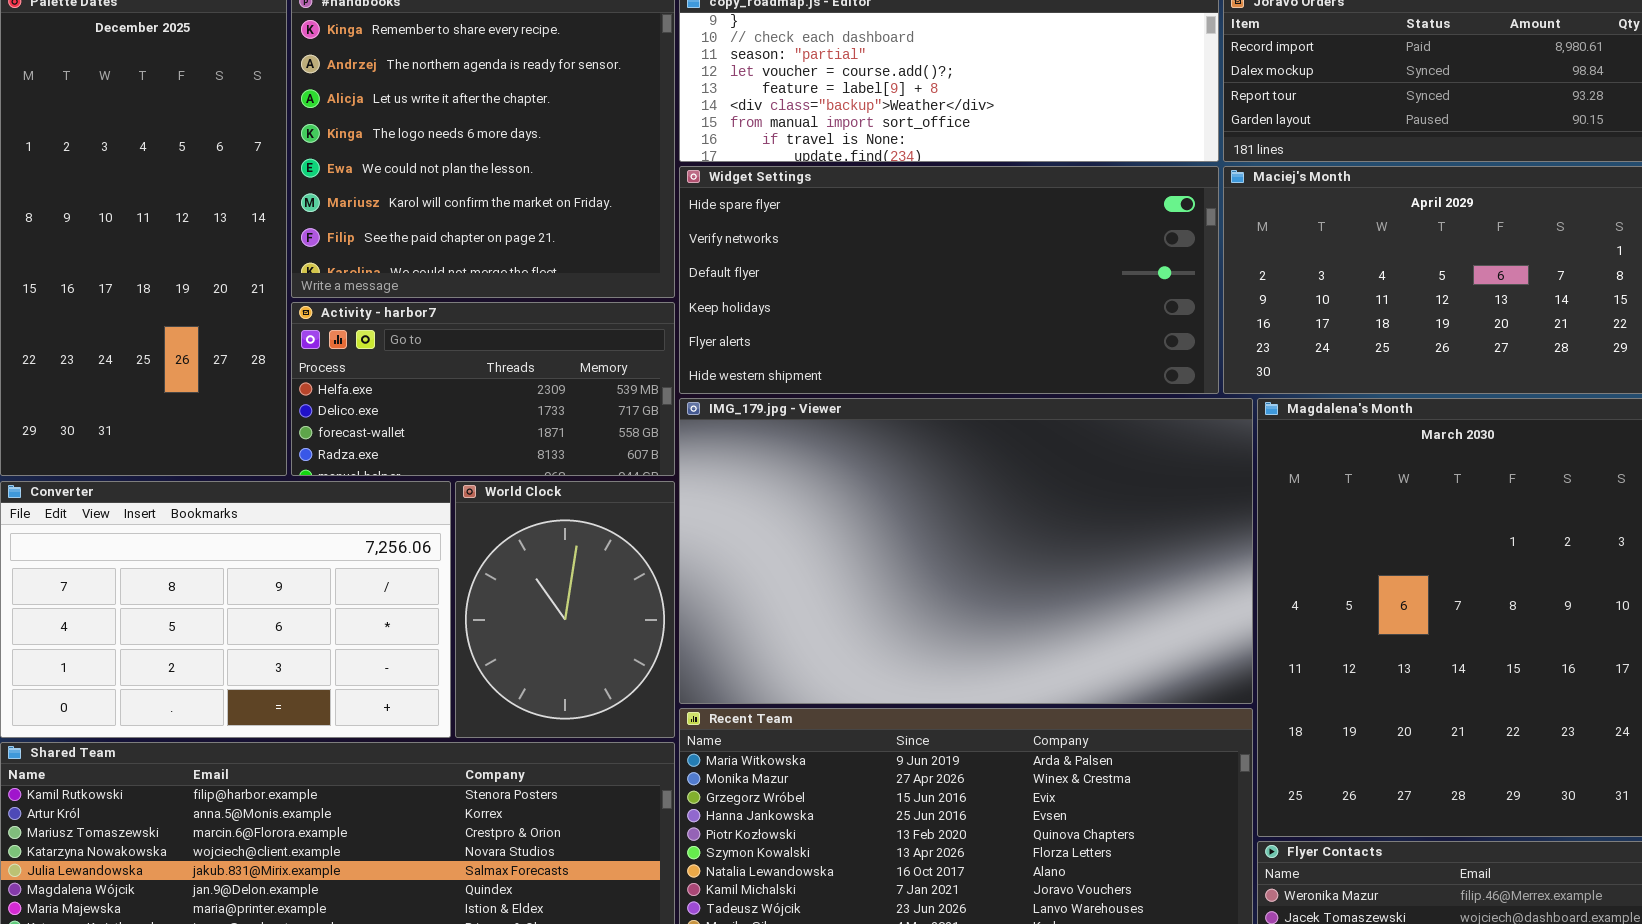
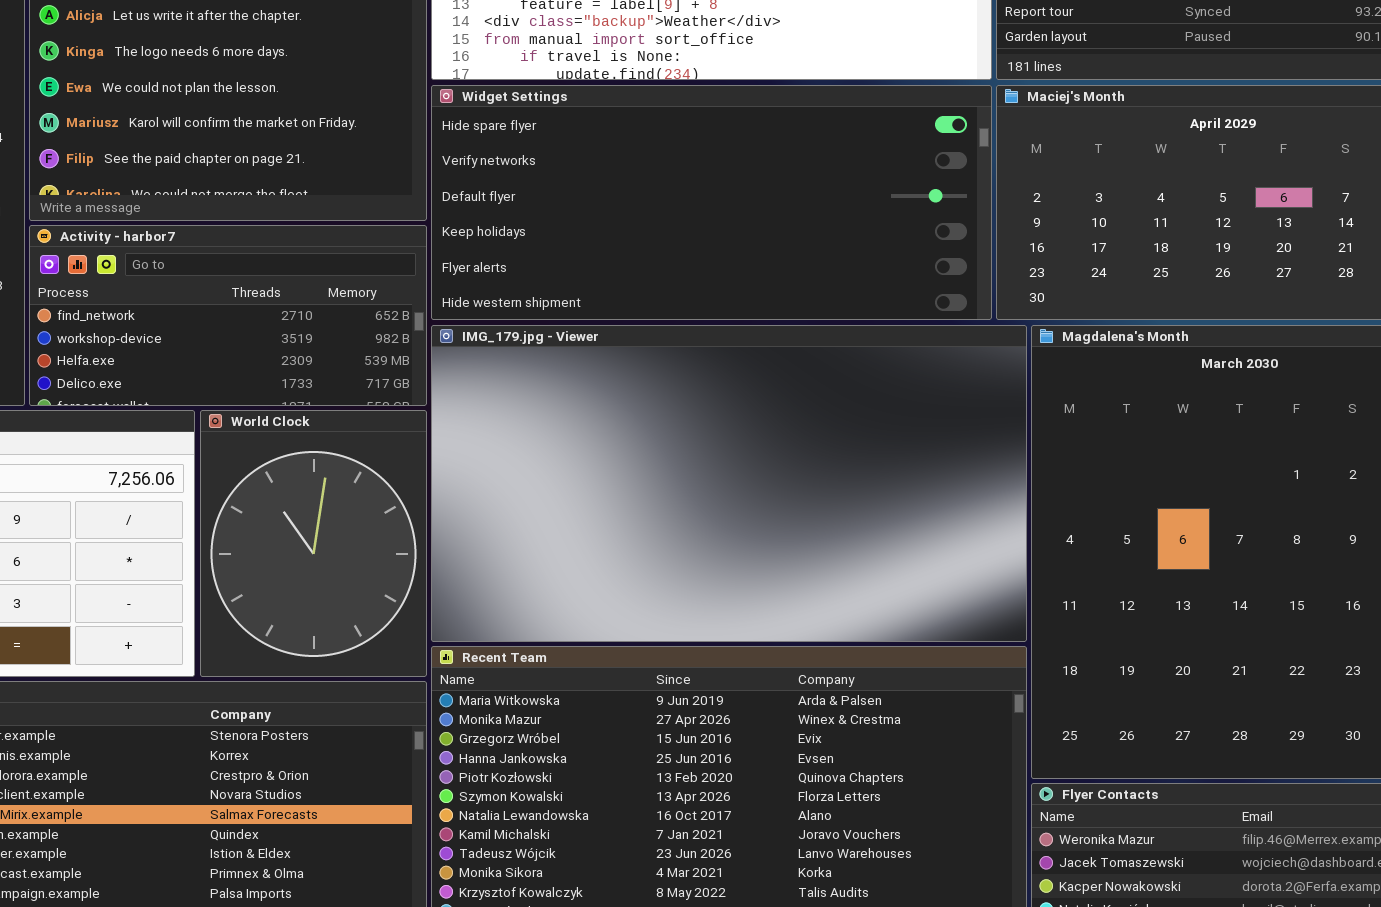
Activity - harbor7: [291,302,675,476] -> [29,225,427,406], scrolled up 2 rows

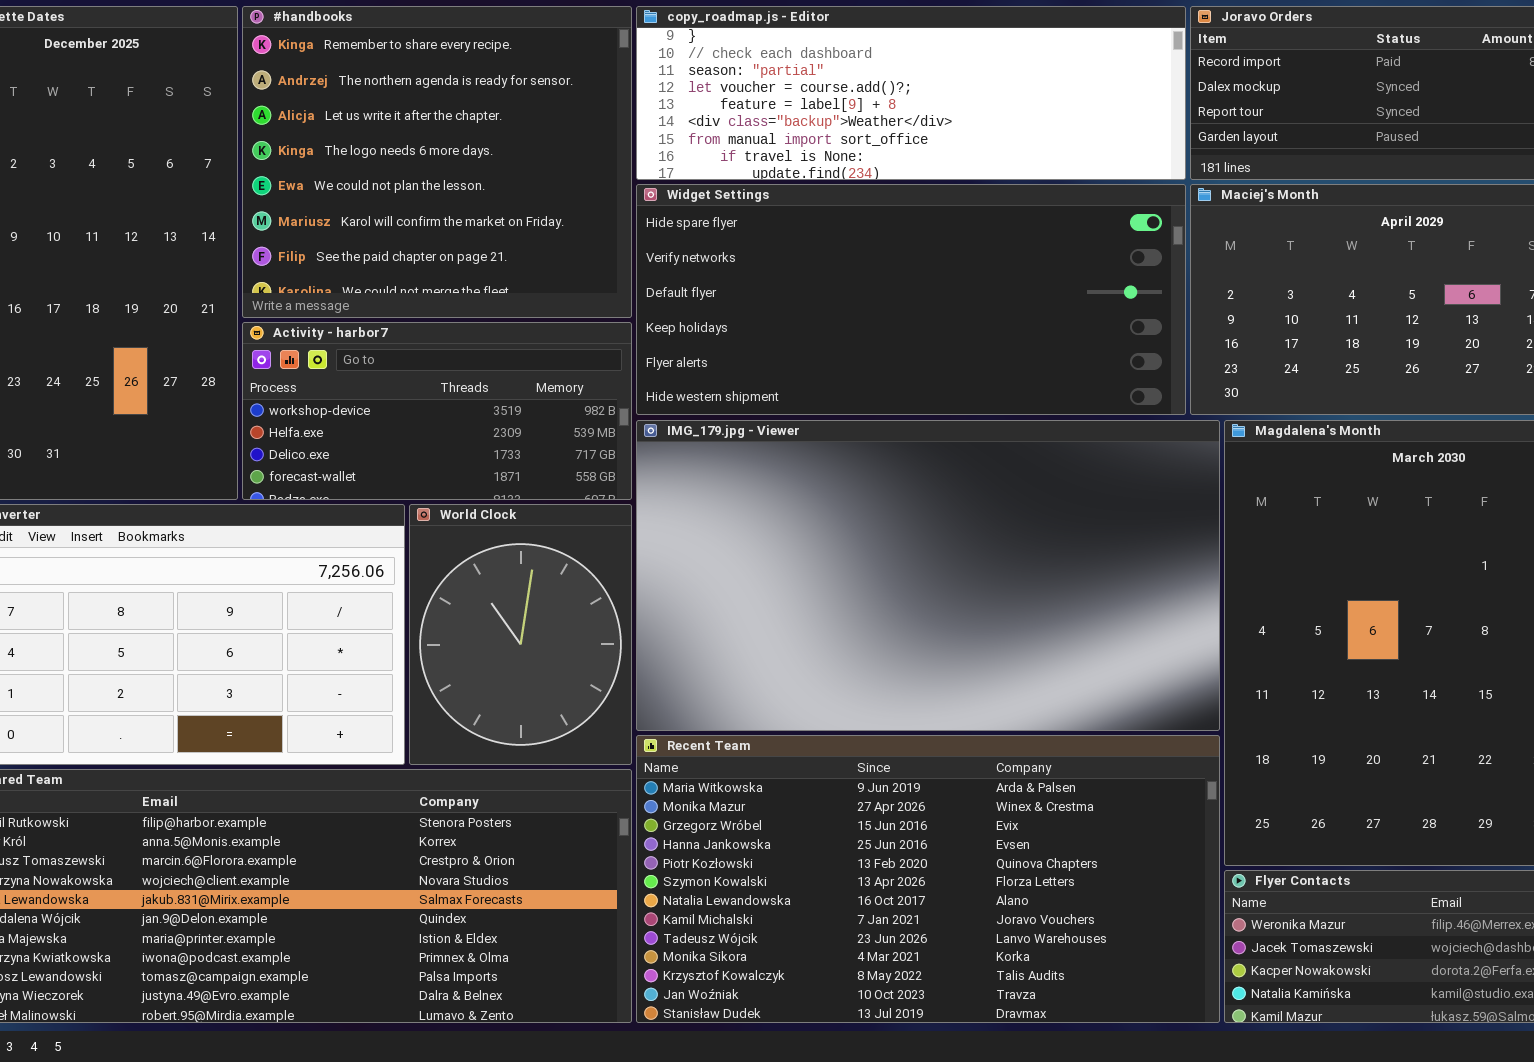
Activity - harbor7: [29,225,427,406] -> [242,322,632,500], scrolled down 1 row

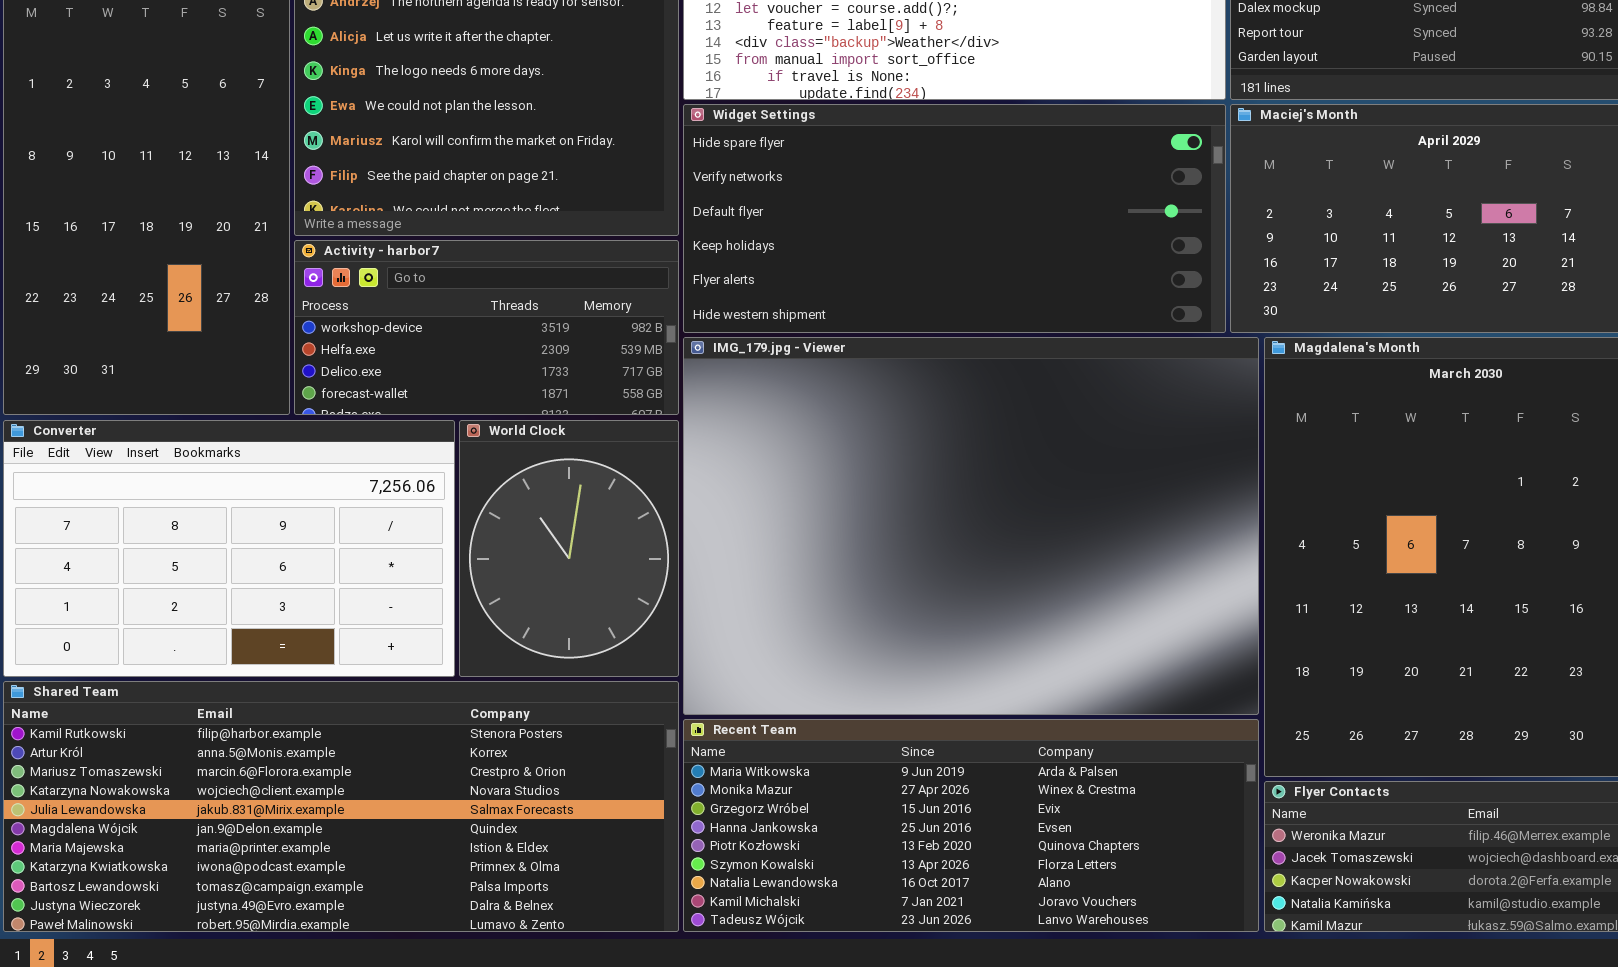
IMG_179.jpg - Viewer: [636,420,1220,731] -> [683,337,1259,715], resized
Recent Team: [636,735,1220,1023] -> [683,719,1259,932], resized

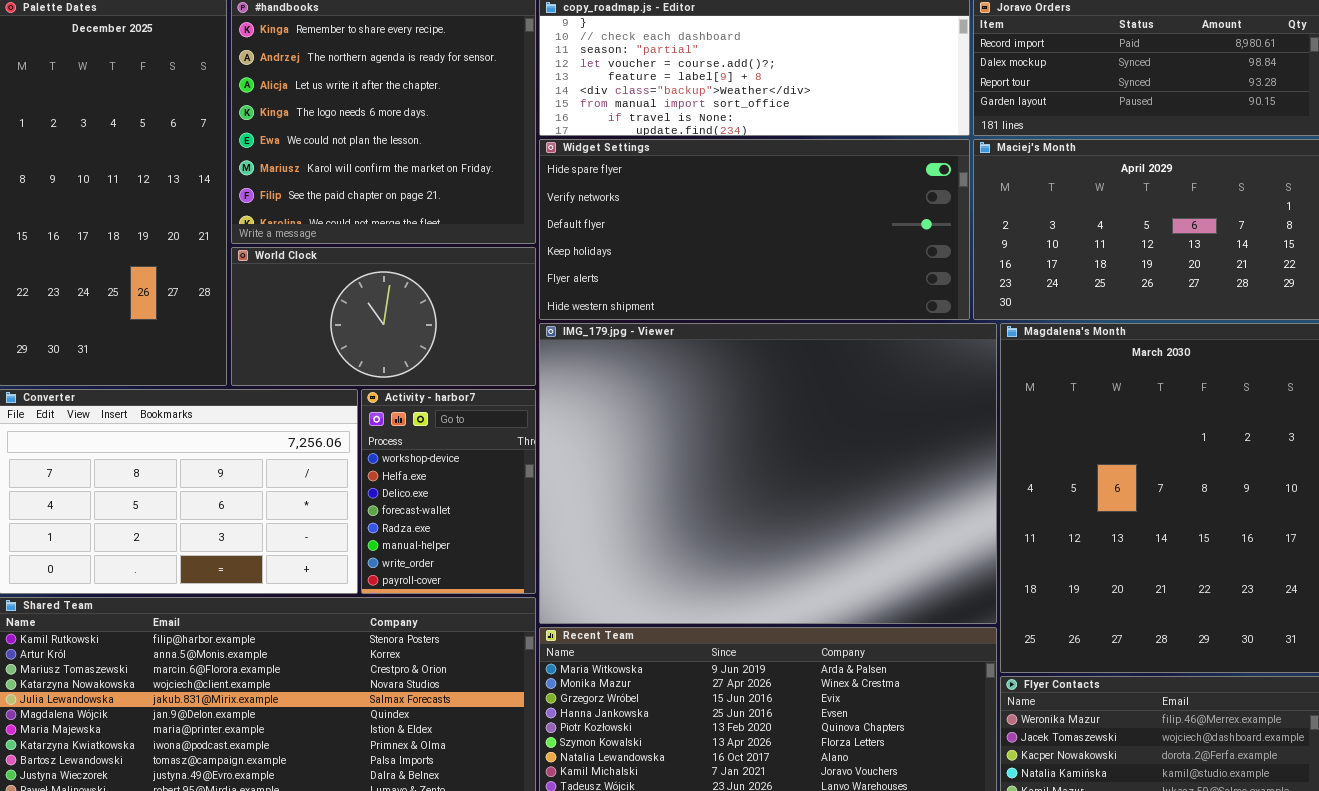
Activity - harbor7: [294,240,679,415] -> [361,389,536,594], moved, resized
World Clock: [459,420,679,677] -> [231,247,536,386], moved, resized

